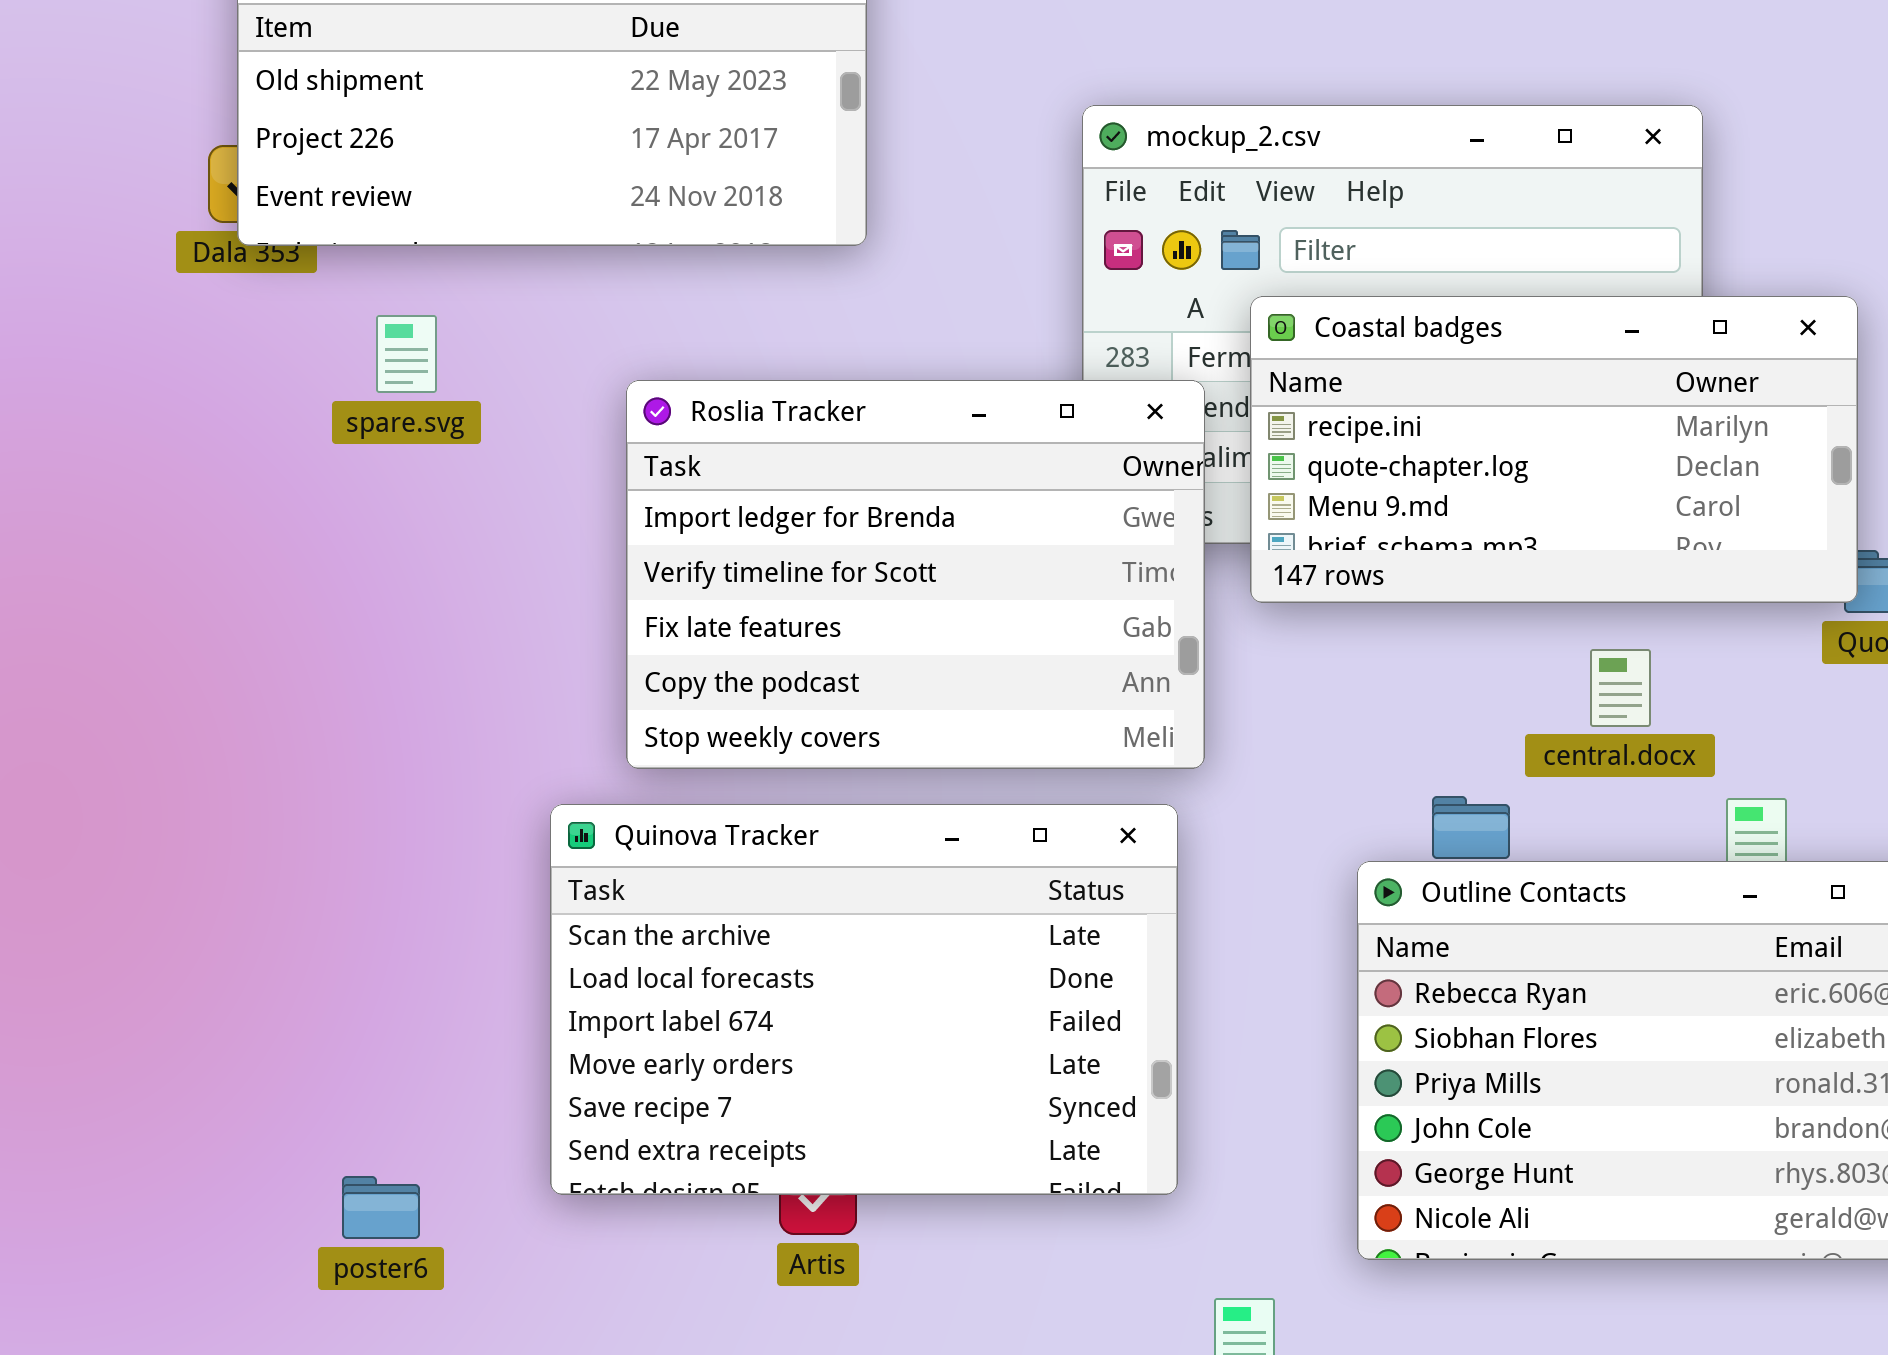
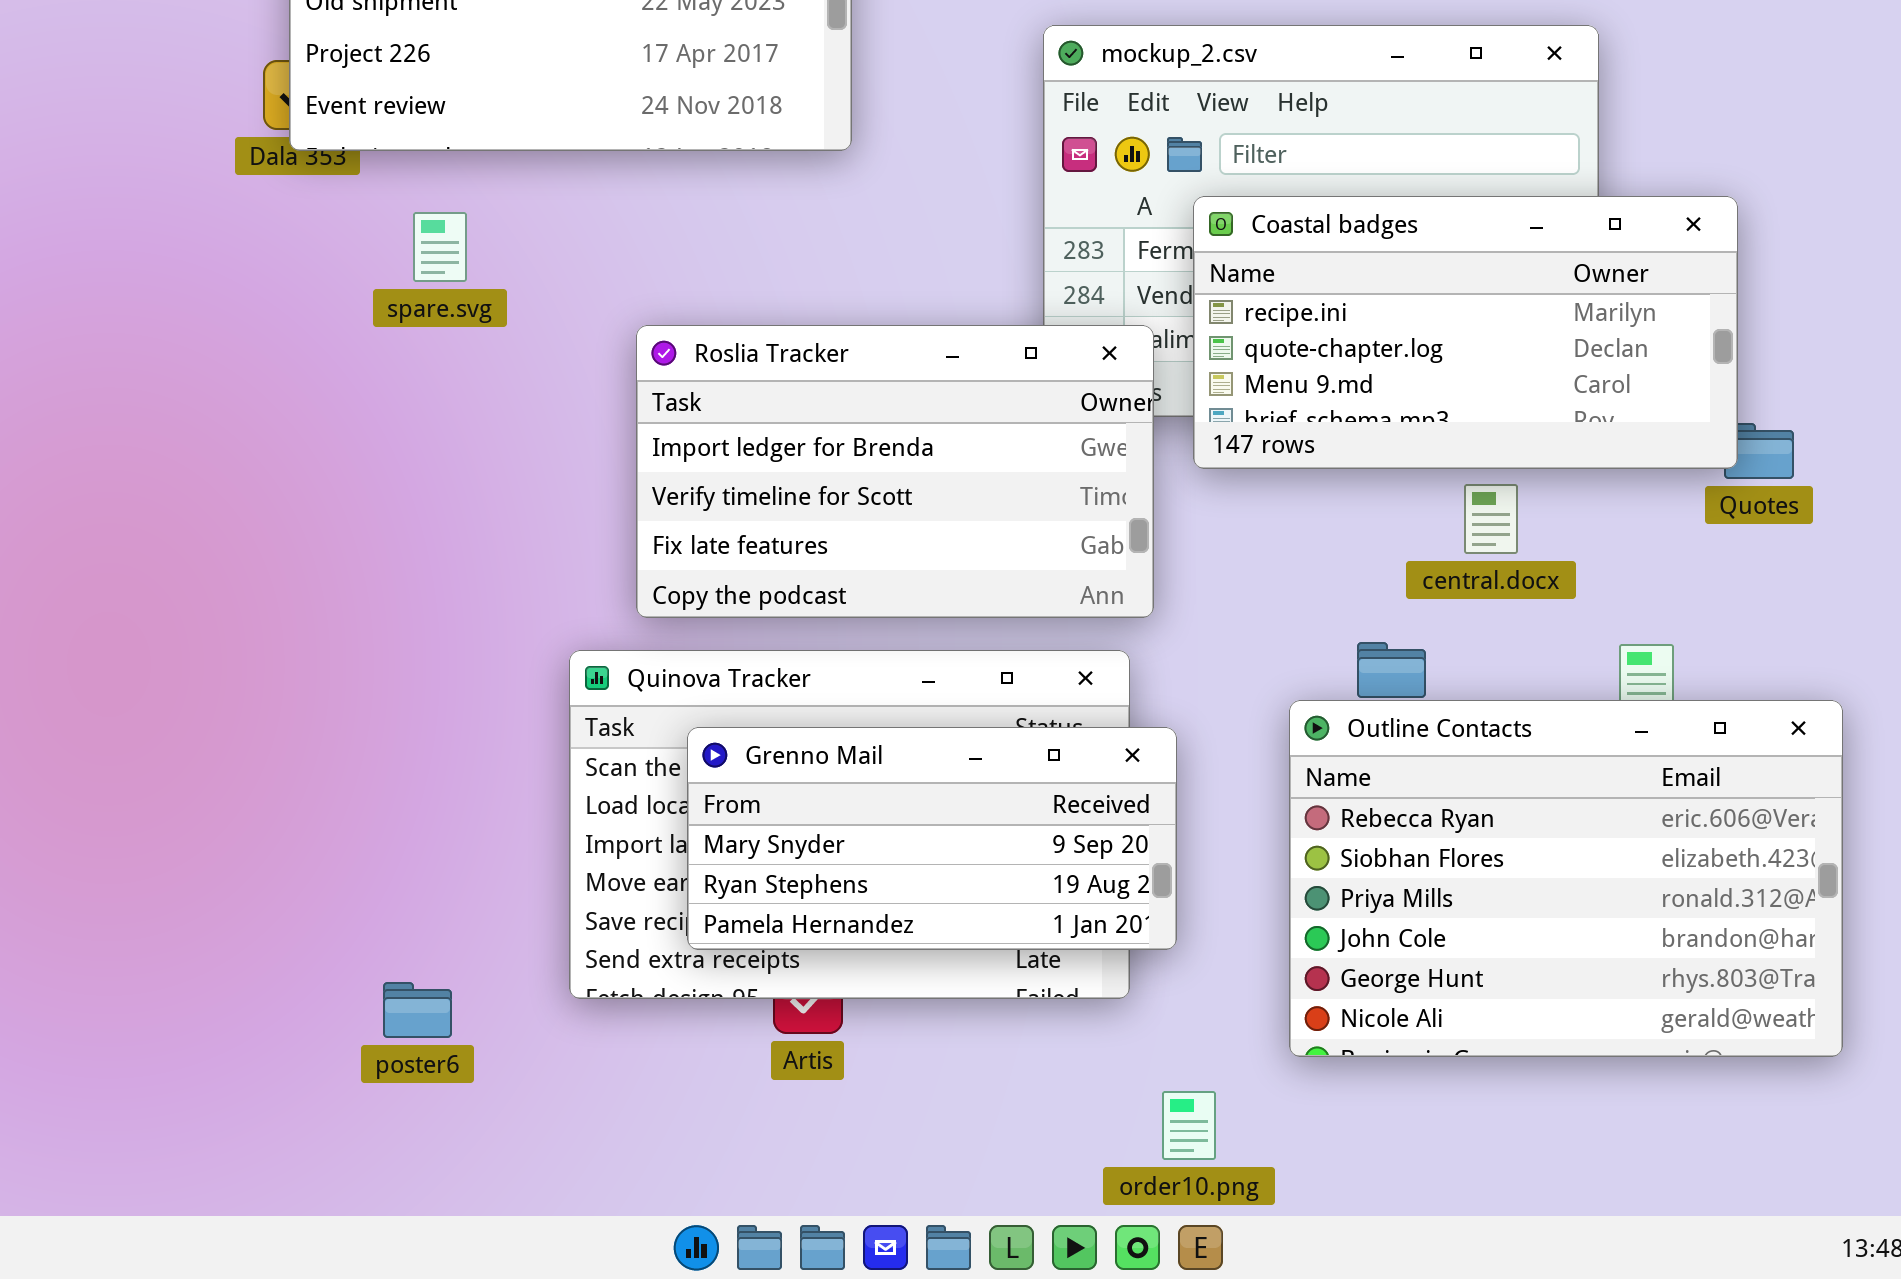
Roslia Tracker: [626,380,1205,769] -> [636,325,1154,618], resized
central.docx: [1590,649,1651,727] -> [1464,484,1518,554], moved
Grenno Mail: none -> [687,727,1177,950], opened

